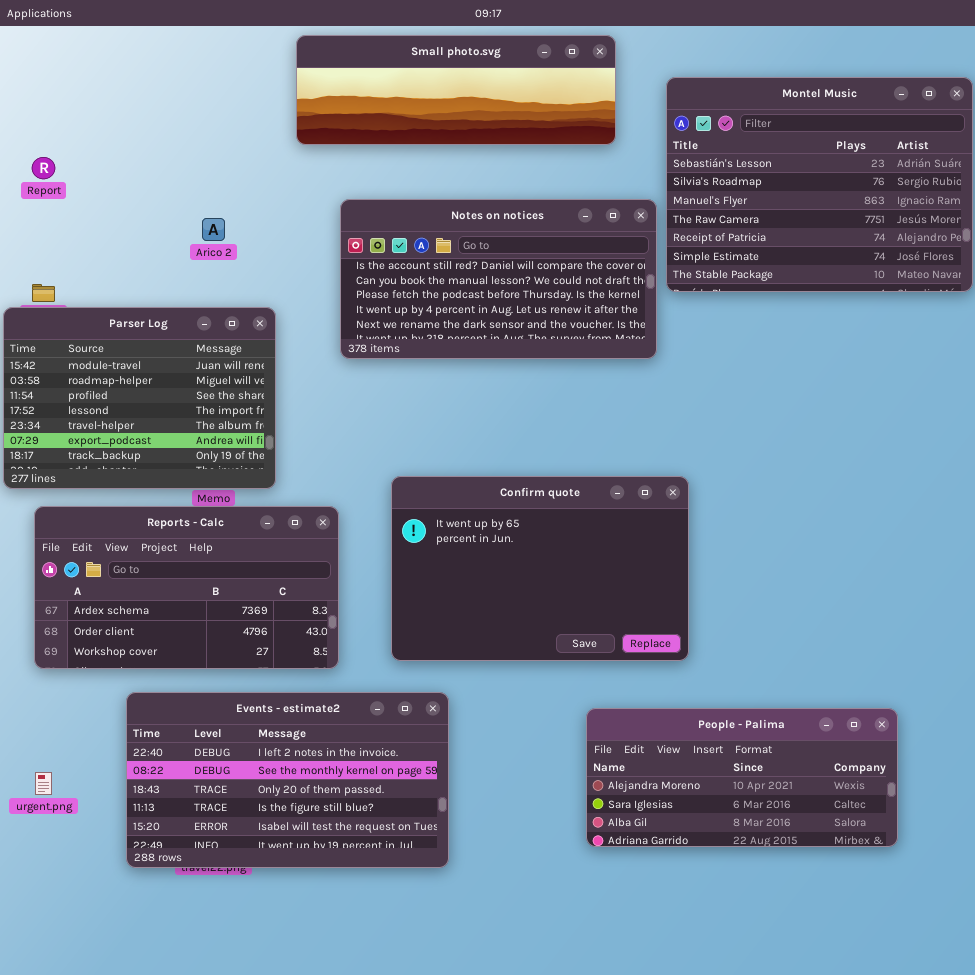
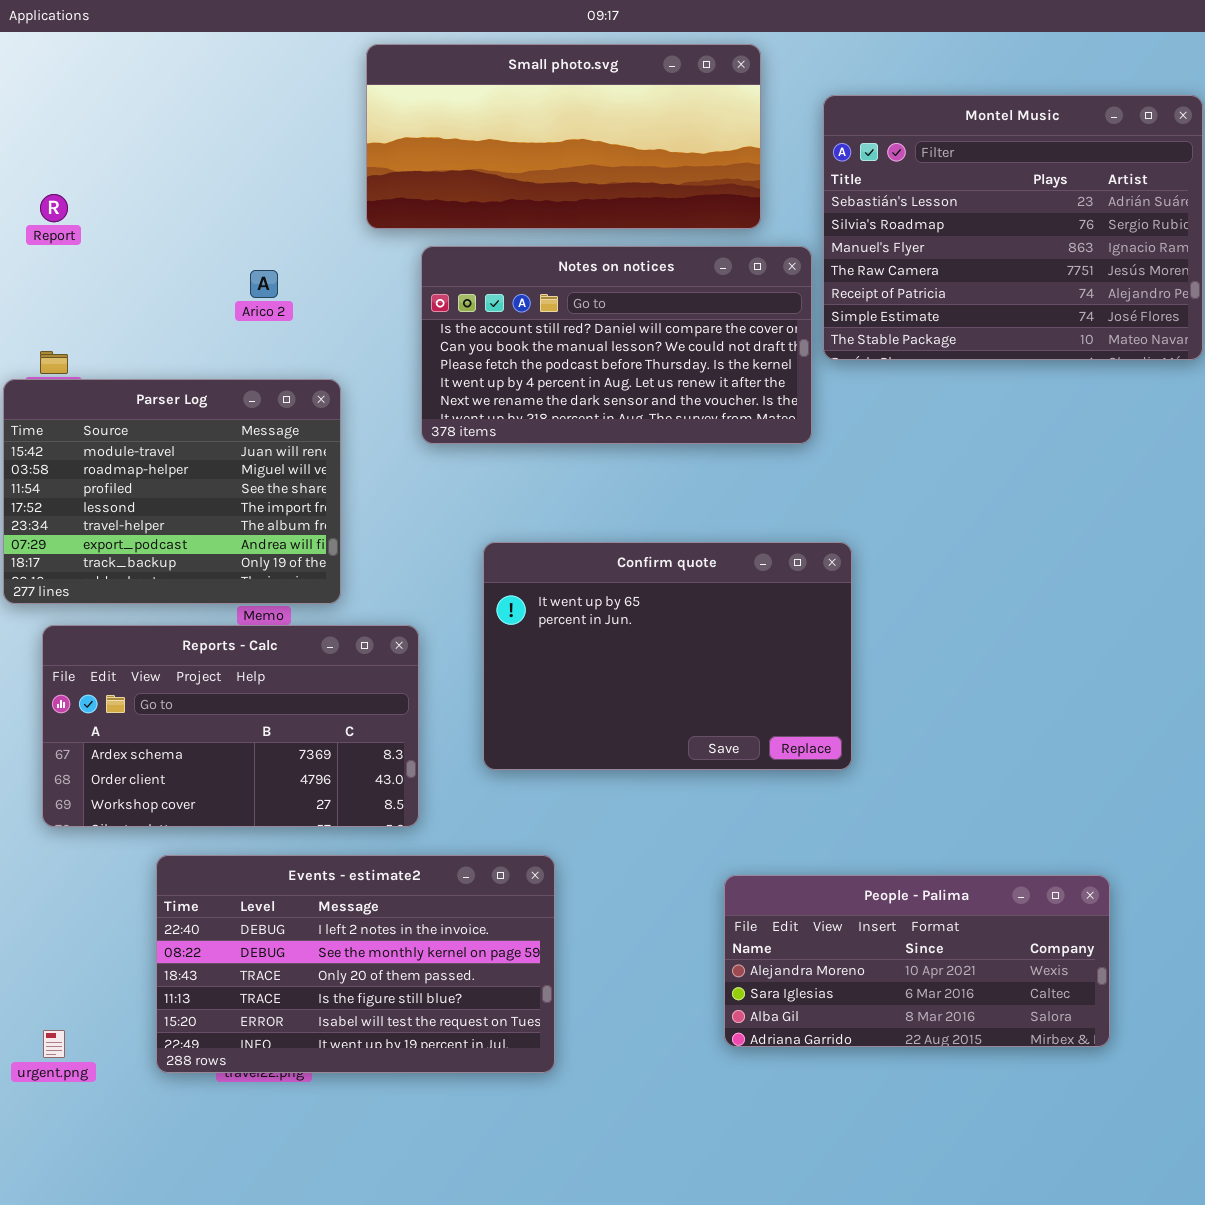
Small photo.svg: [296,35,616,145] -> [366,44,761,229], resized
Confirm quote: [391,476,689,661] -> [483,542,852,770], moved
urgent.png: [35,772,52,795] -> [43,1030,65,1058], moved

